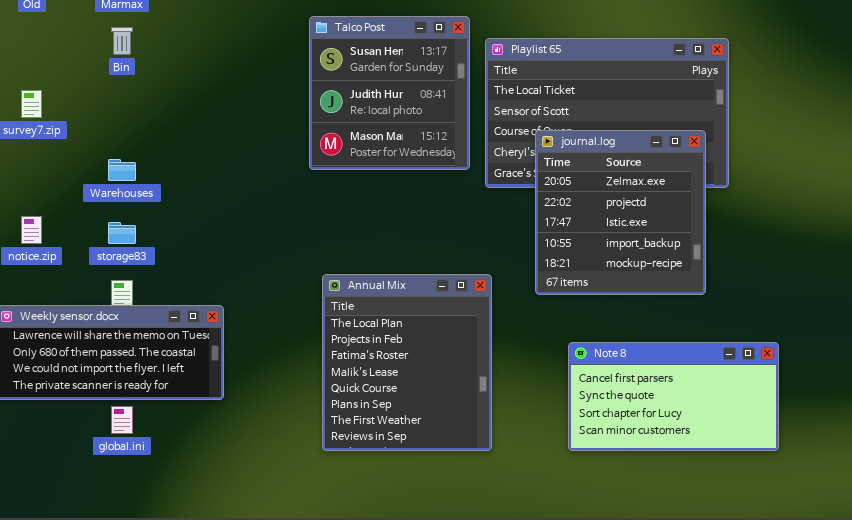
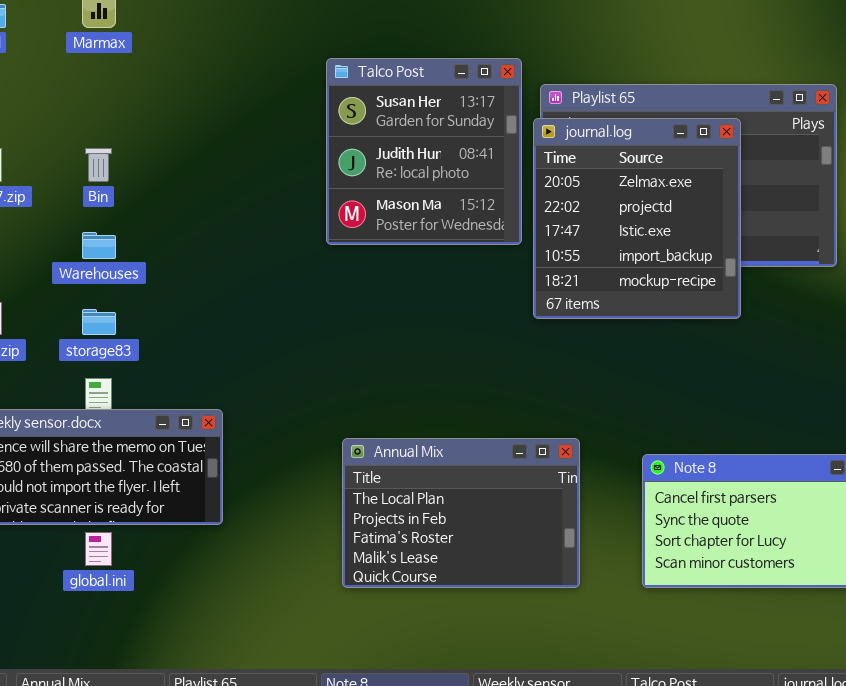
Bin: [111,27,133,55] -> [85,148,112,182], moved
journal.log: [535,130,706,295] -> [533,118,741,319], moved
Annual Mix: [322,274,492,451] -> [342,438,580,588], resized

